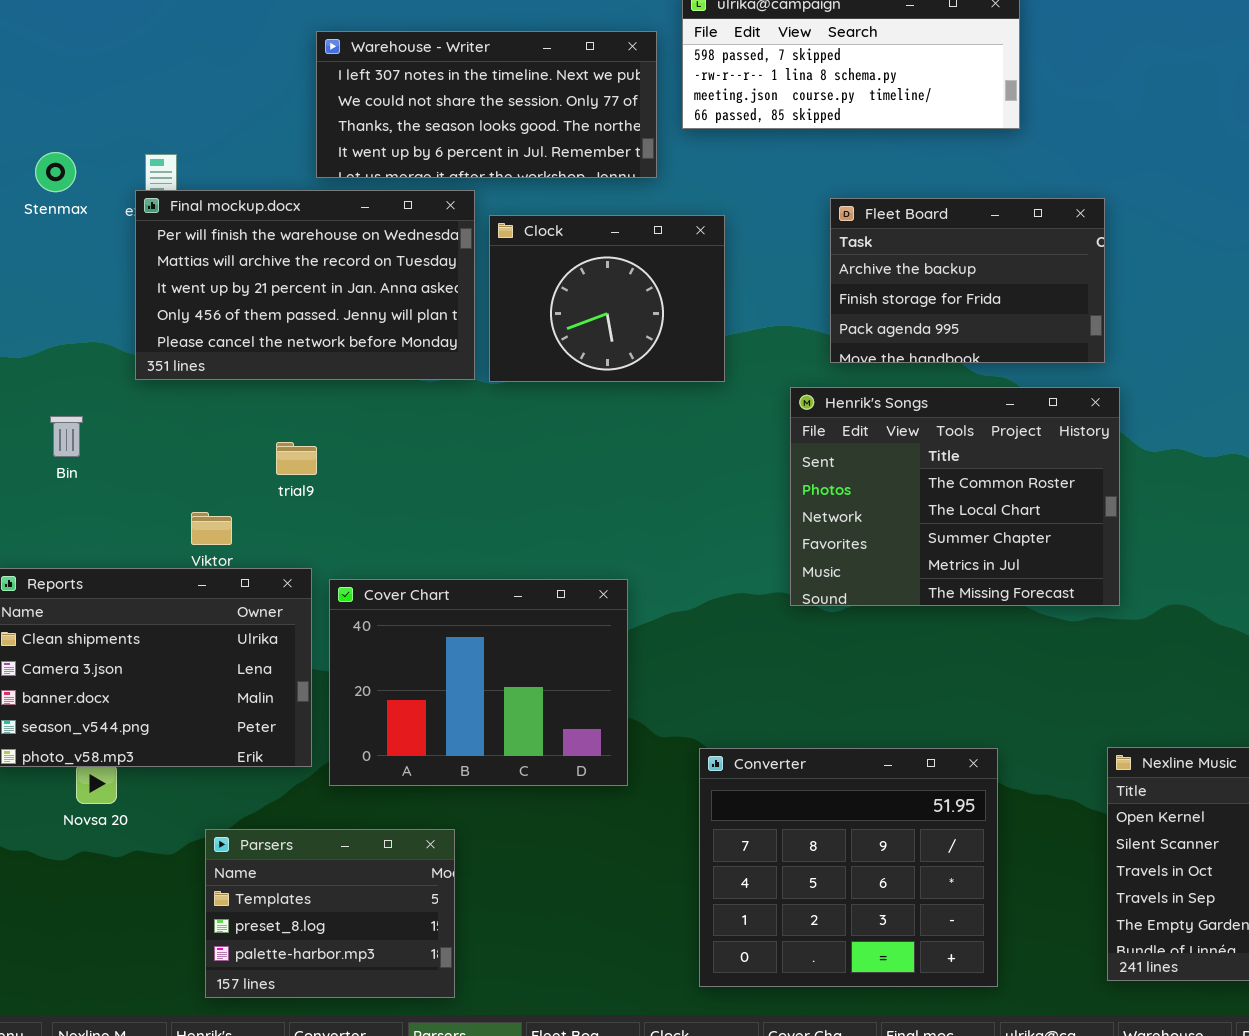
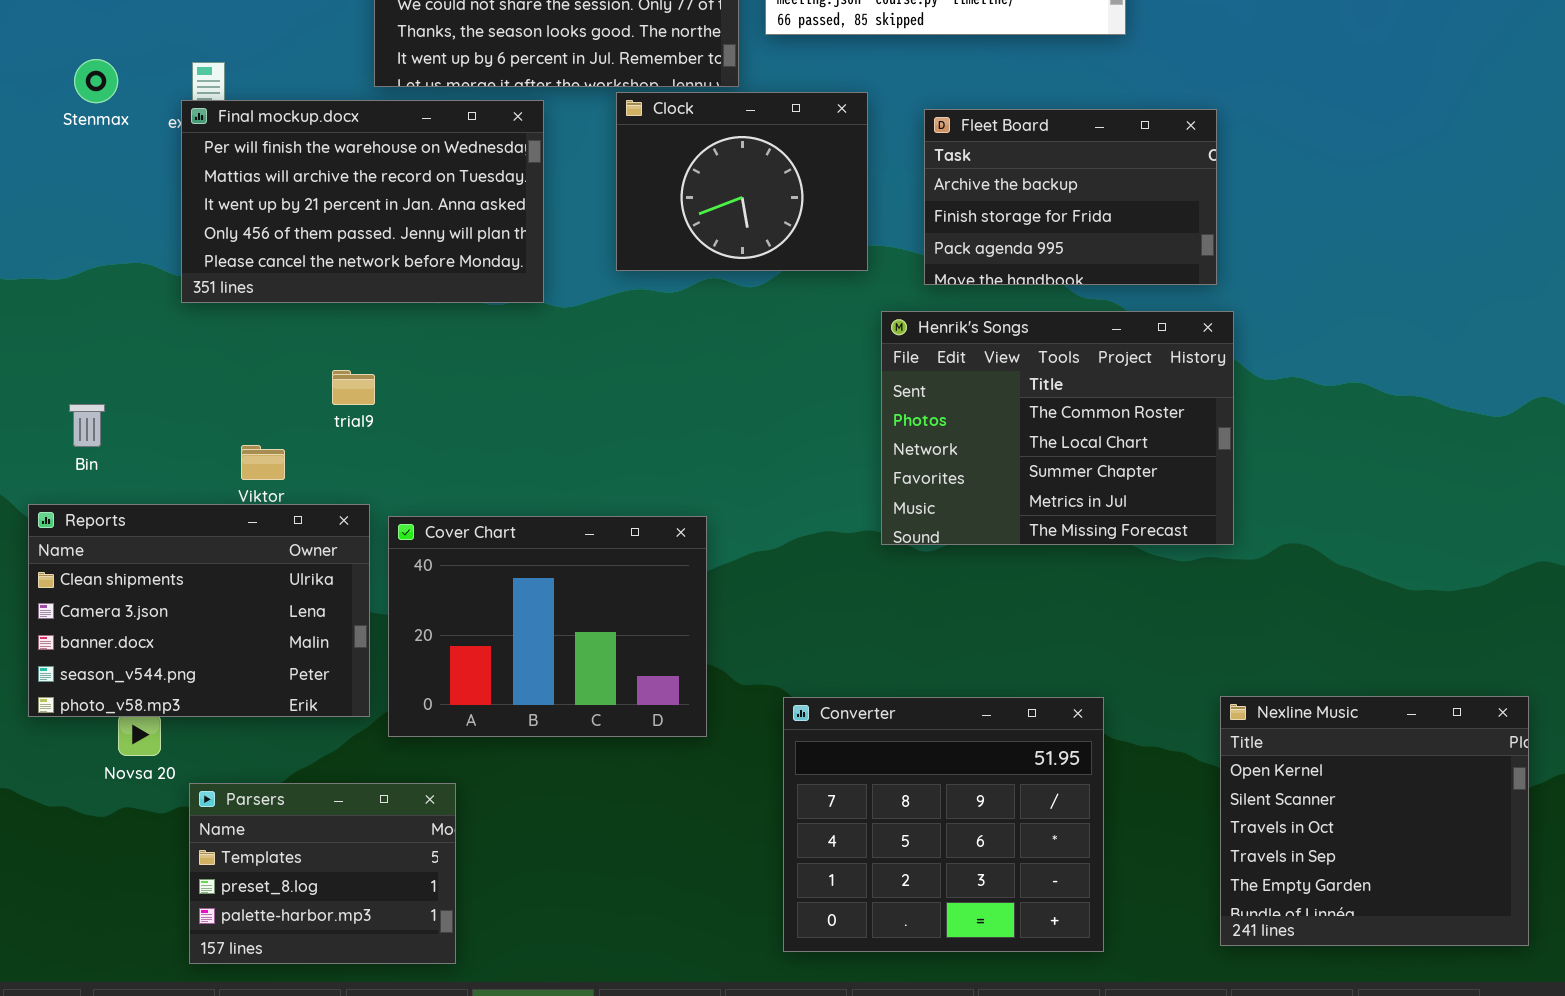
Clock: [489,215,725,382] -> [616,92,868,271], moved
Bin: [50,416,83,457] -> [69,404,105,447], moved
Parsers: [205,829,455,998] -> [189,783,456,964], moved

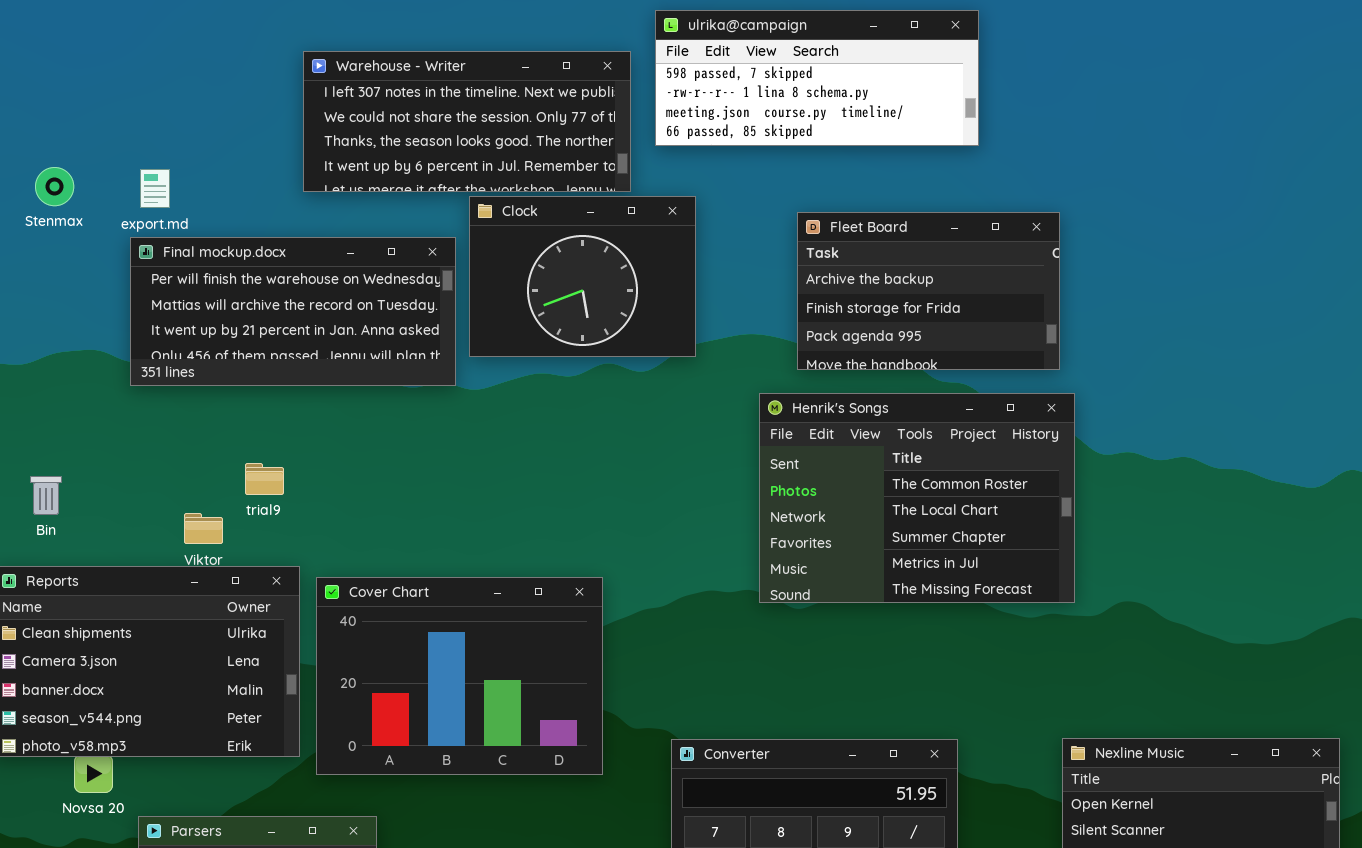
Clock: [616,92,868,271] -> [469,196,696,357], moved
Final mockup.docx: [181,100,544,303] -> [130,237,456,386], resized
trial9: [332,370,375,405] -> [245,463,284,495], moved

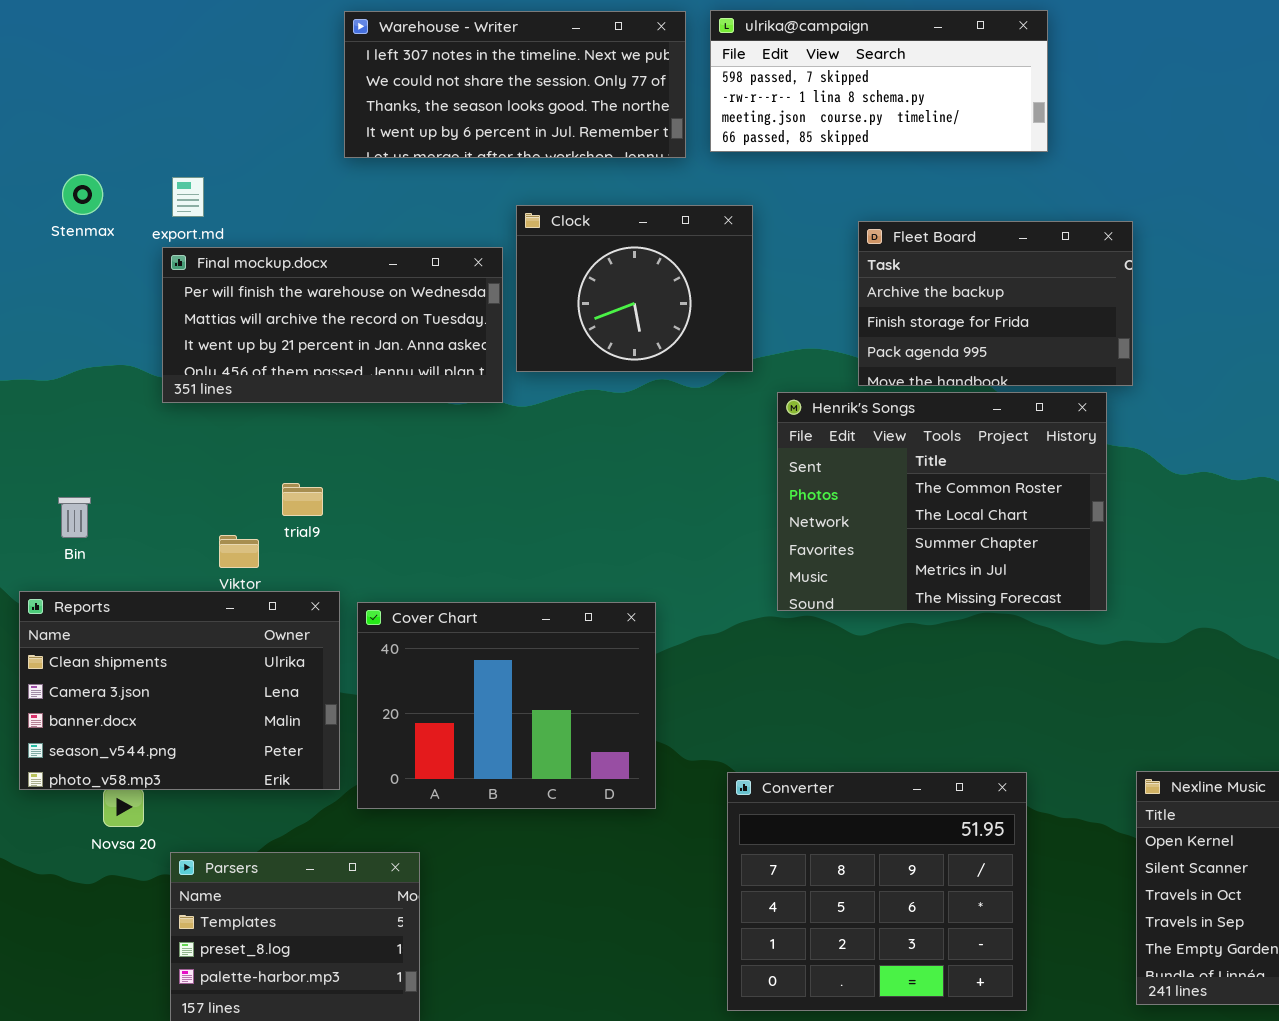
Warehouse - Writer: [303,51,631,192] -> [344,11,686,158], moved
Henrik's Songs: [759,393,1075,603] -> [777,392,1107,611], moved

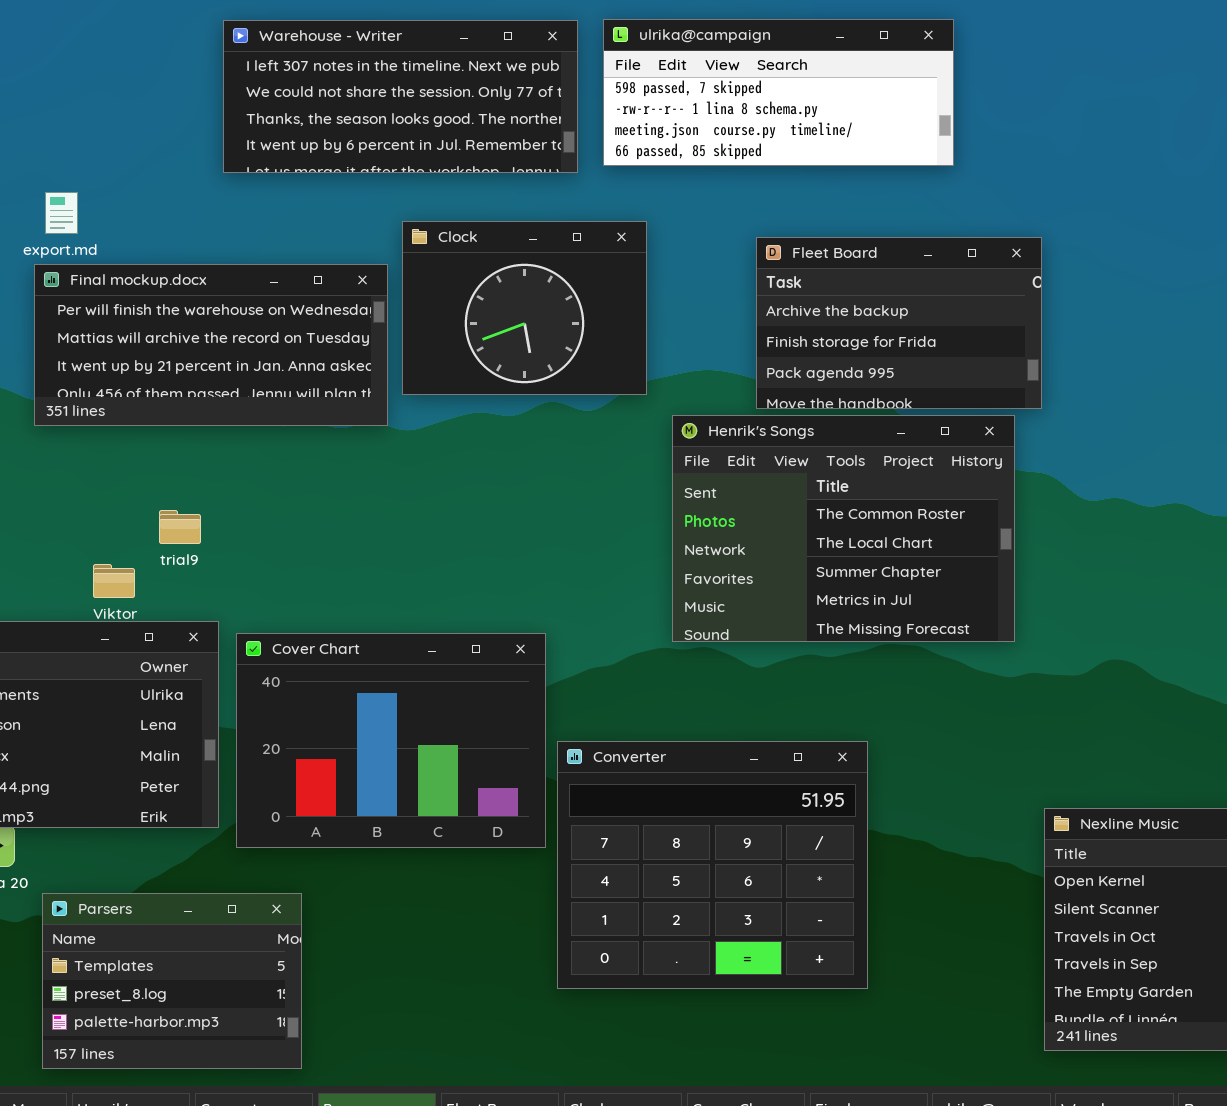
Converter: [727,772,1027,1011] -> [557,741,868,989], moved

